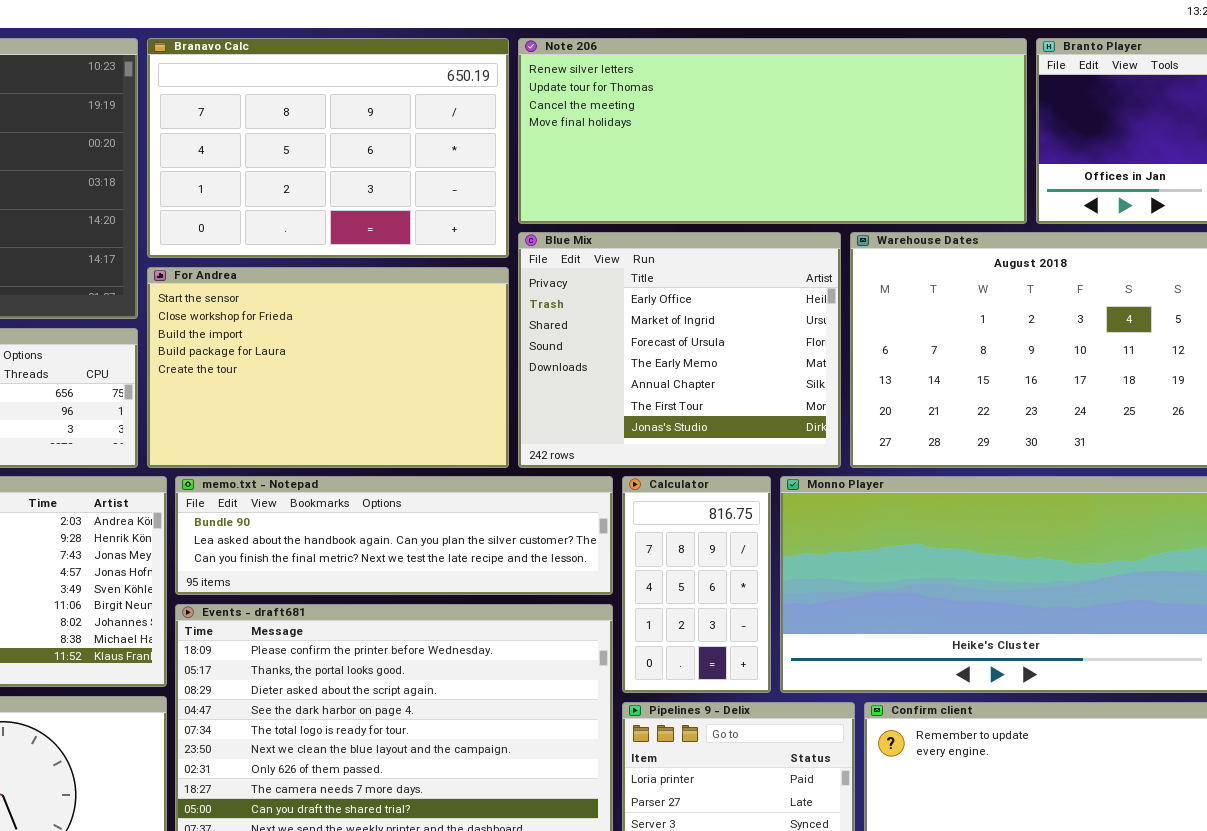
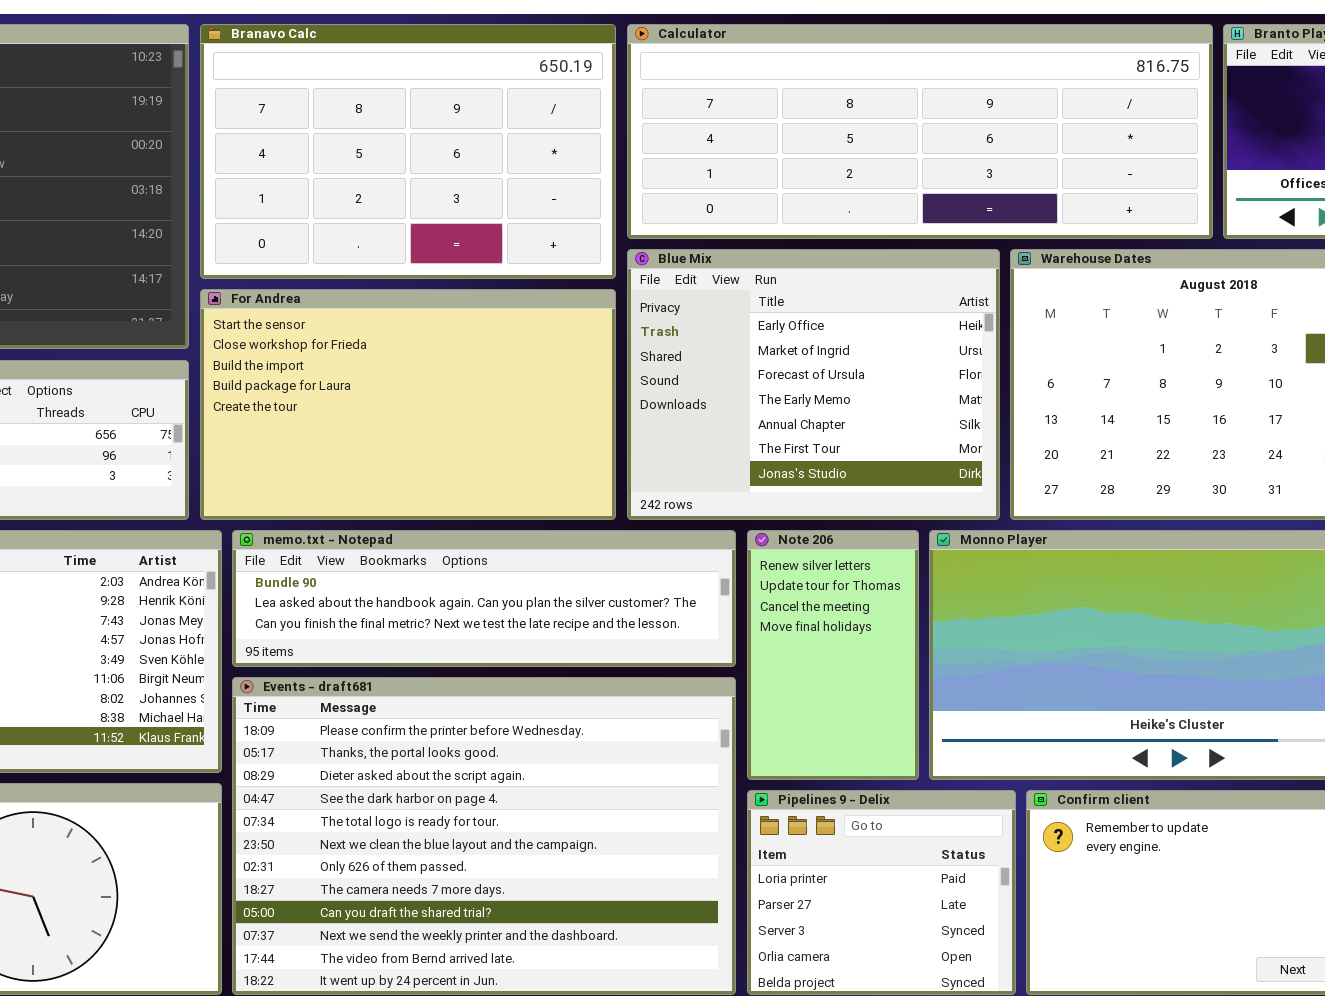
Note 206: [518,38,1027,224] -> [747,530,919,780], moved, resized
Calculator: [622,476,771,693] -> [627,24,1213,239], moved, resized

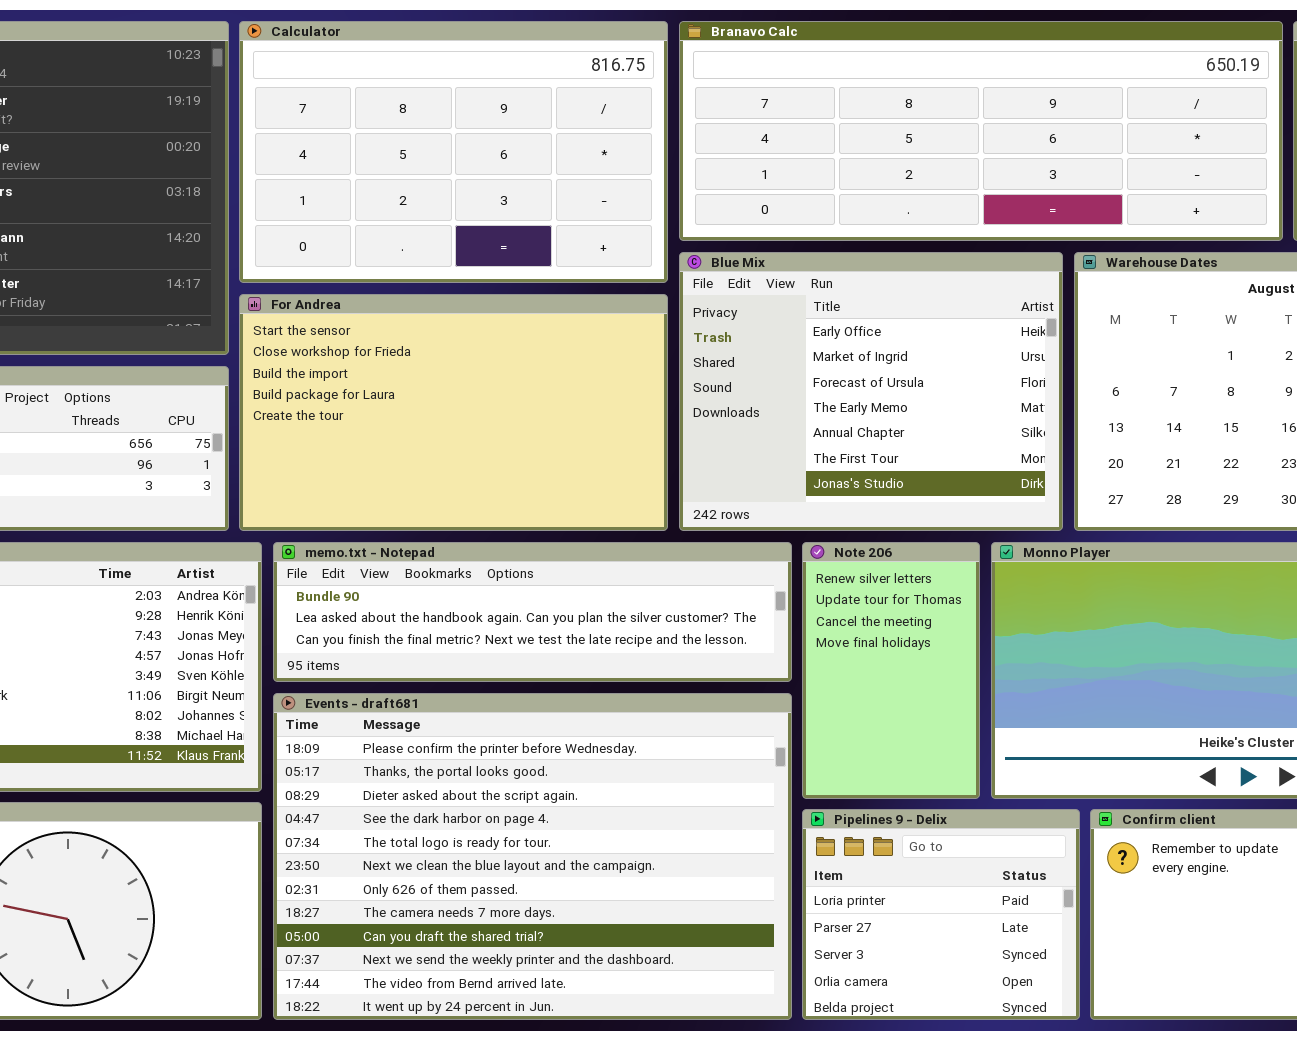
Branavo Calc: [200,24,616,279] -> [679,21,1283,241], moved, resized
Calculator: [627,24,1213,239] -> [239,21,668,283], moved, resized

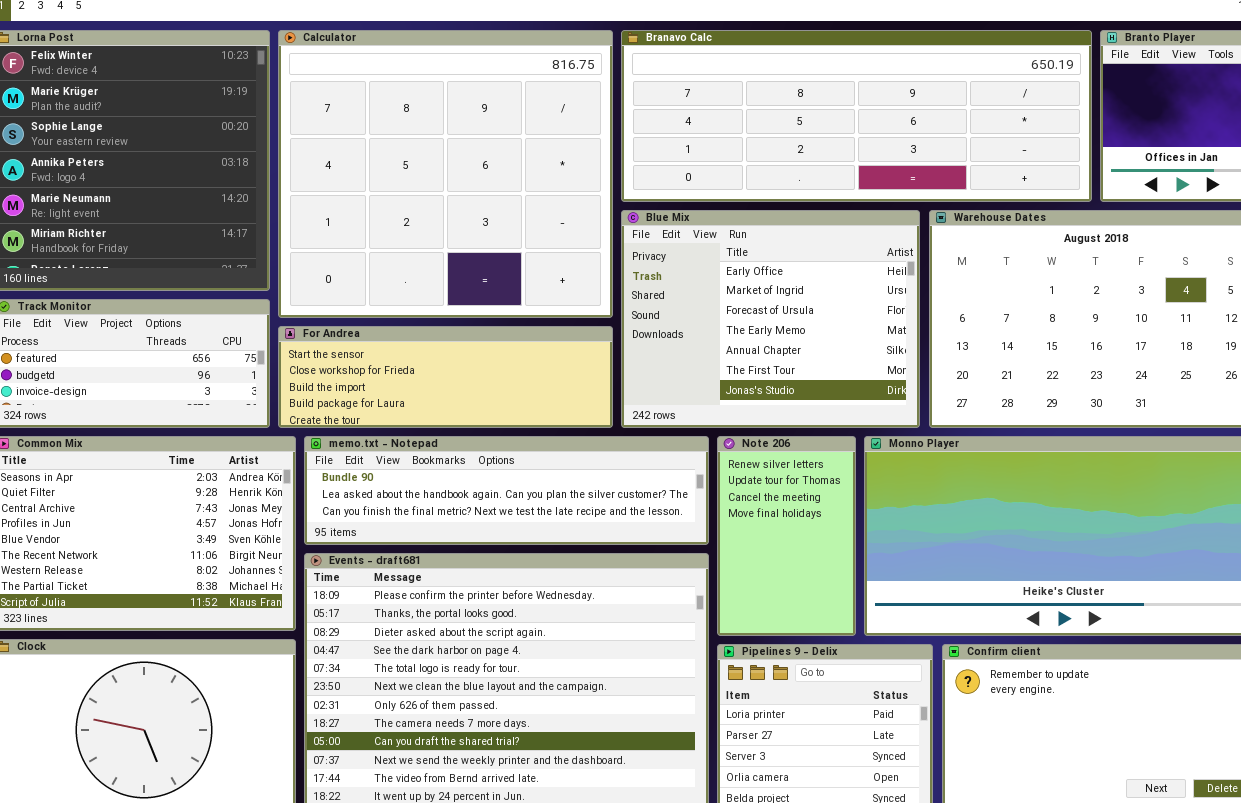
Calculator: [239,21,668,283] -> [278,30,613,318], resized
For Andrea: [239,294,668,531] -> [278,326,613,428], resized

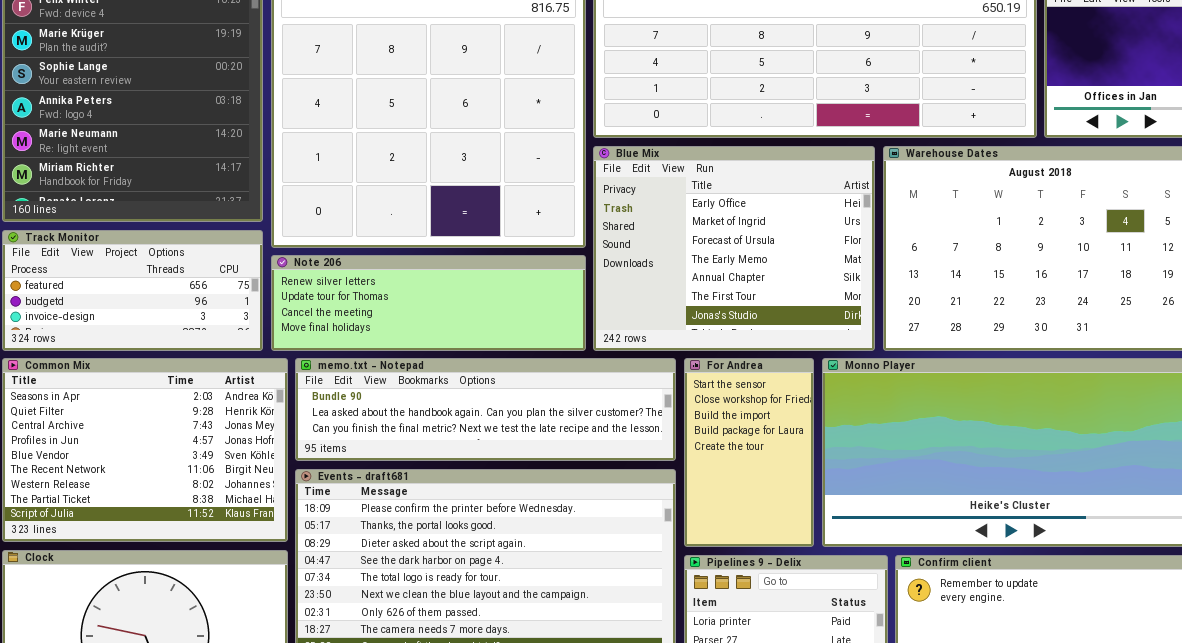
For Andrea: [278,326,613,428] -> [684,358,814,547], moved, resized
Note 206: [717,436,856,636] -> [271,255,586,351], moved, resized

